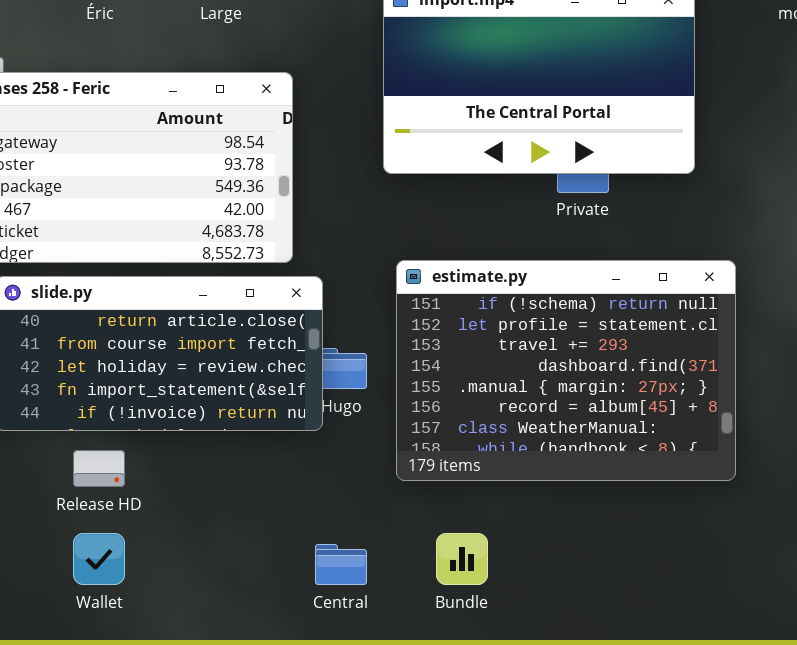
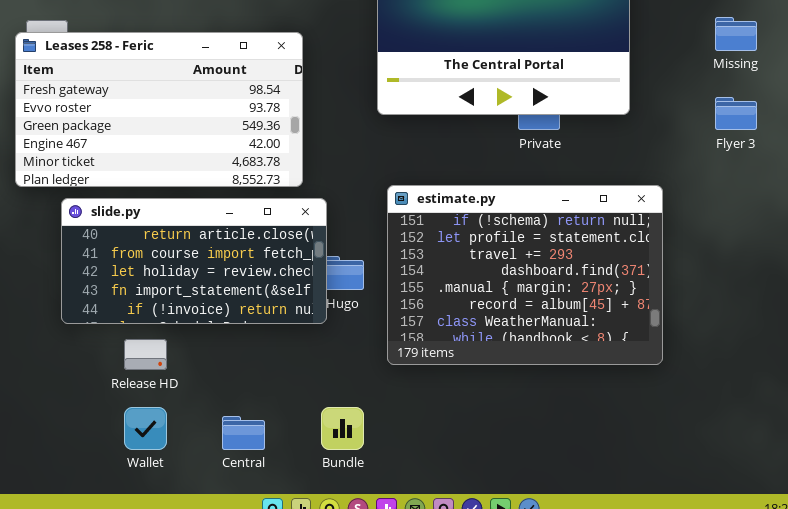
Bundle: [436,533,488,585] -> [321,407,364,450], moved
Central: [315,544,367,585] -> [222,416,265,450], moved

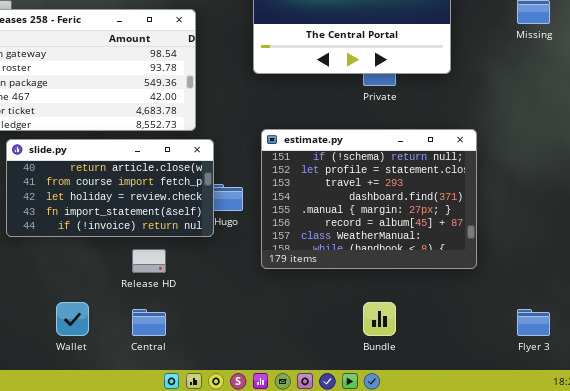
Flyer 3: [715,97,757,130] -> [517,309,550,336], moved
Release HD: [124,339,167,370] -> [132,249,166,273], moved
Bundle: [321,407,364,450] -> [363,302,396,336], moved

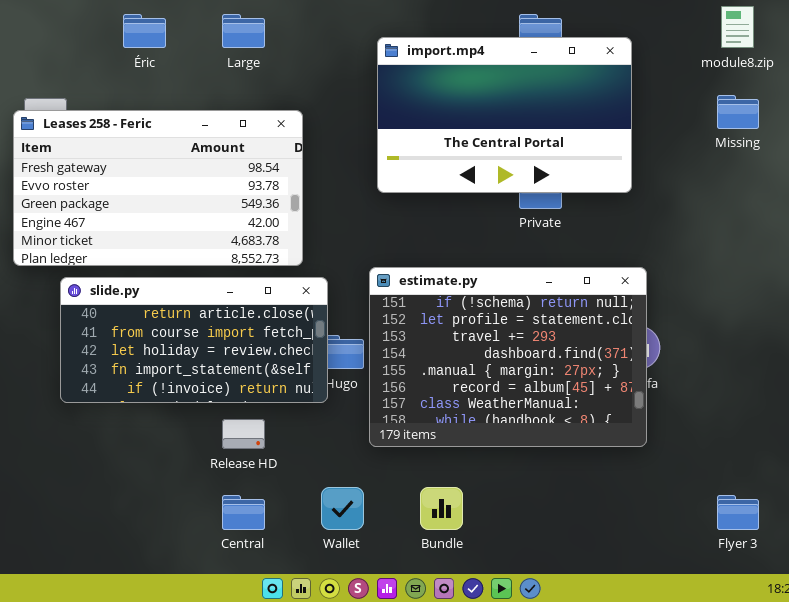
estimate.py: [261,129,477,269] -> [369,267,647,447], moved
Wallet: [56,302,89,336] -> [321,487,364,530], moved
Bundle: [363,302,396,336] -> [420,487,463,530], moved

